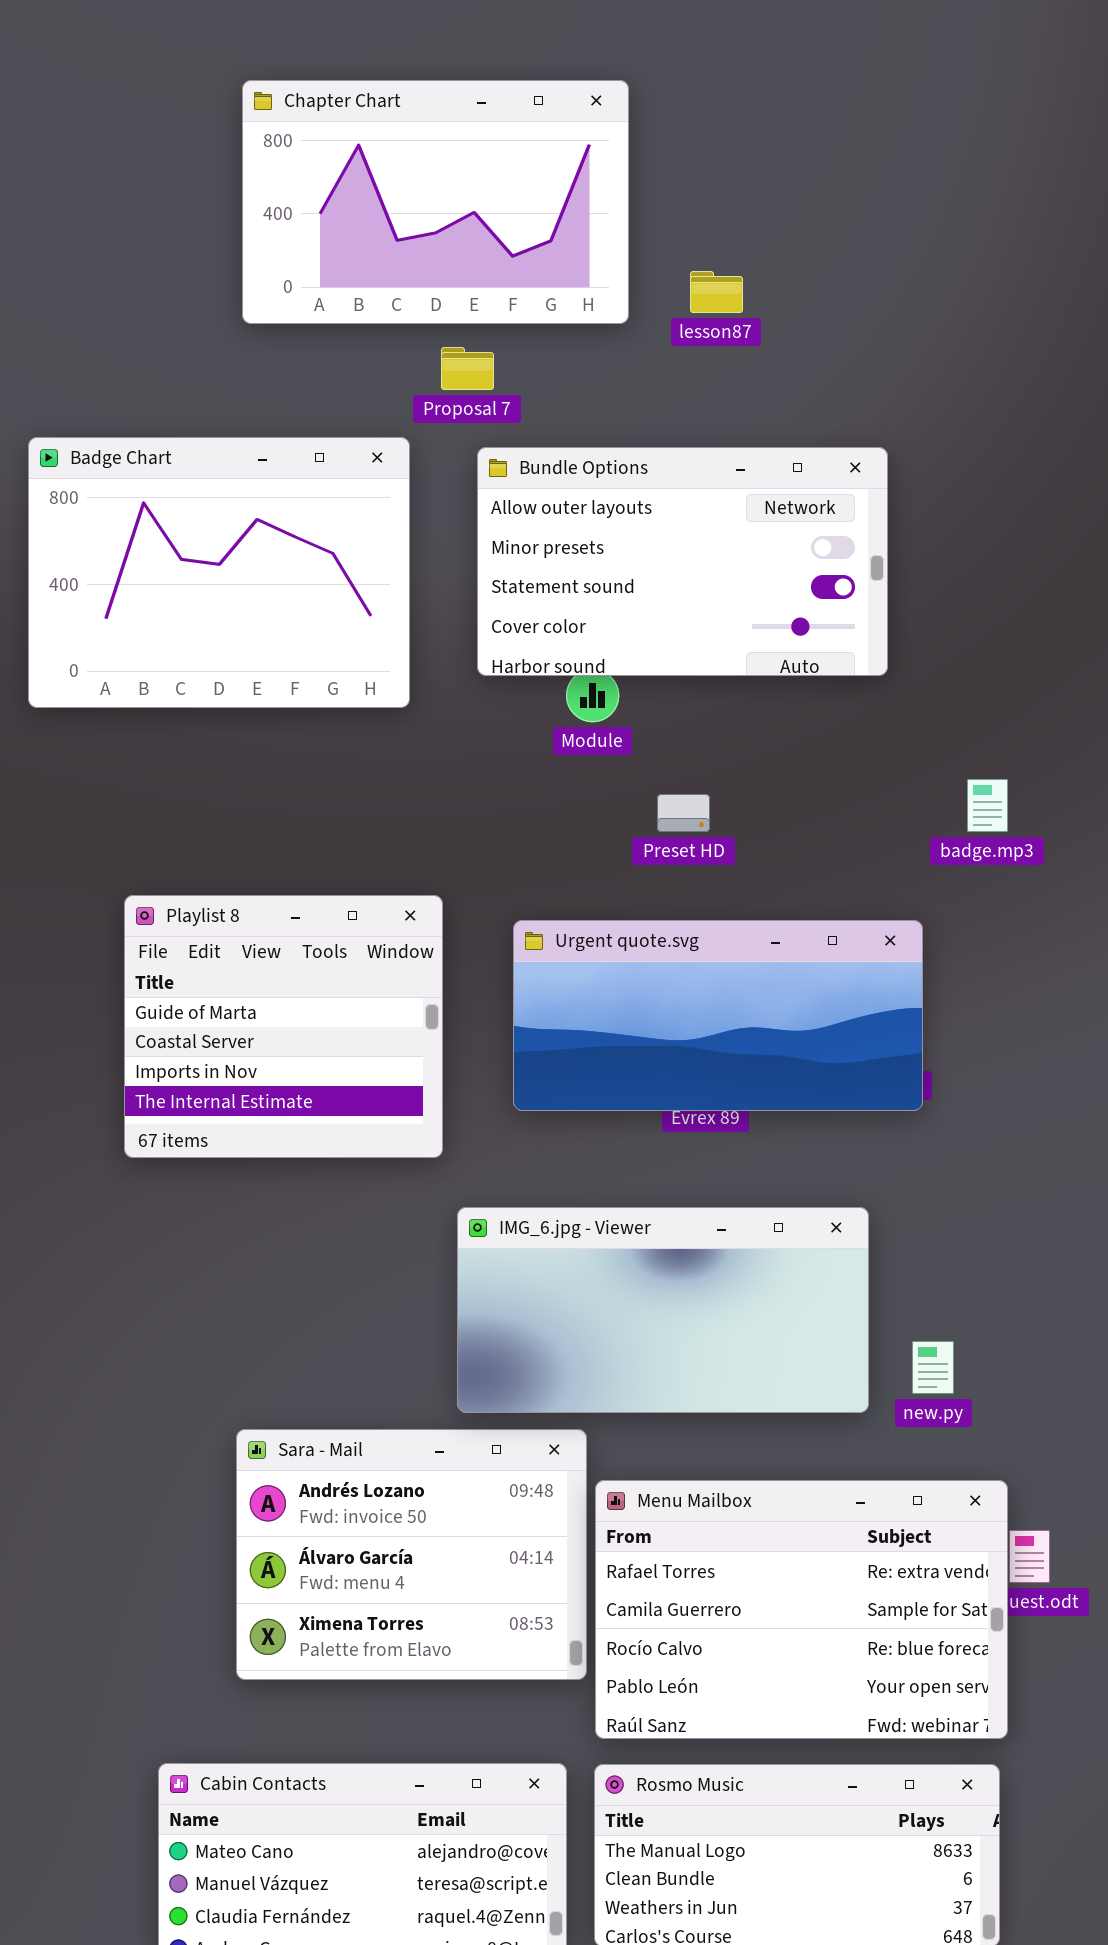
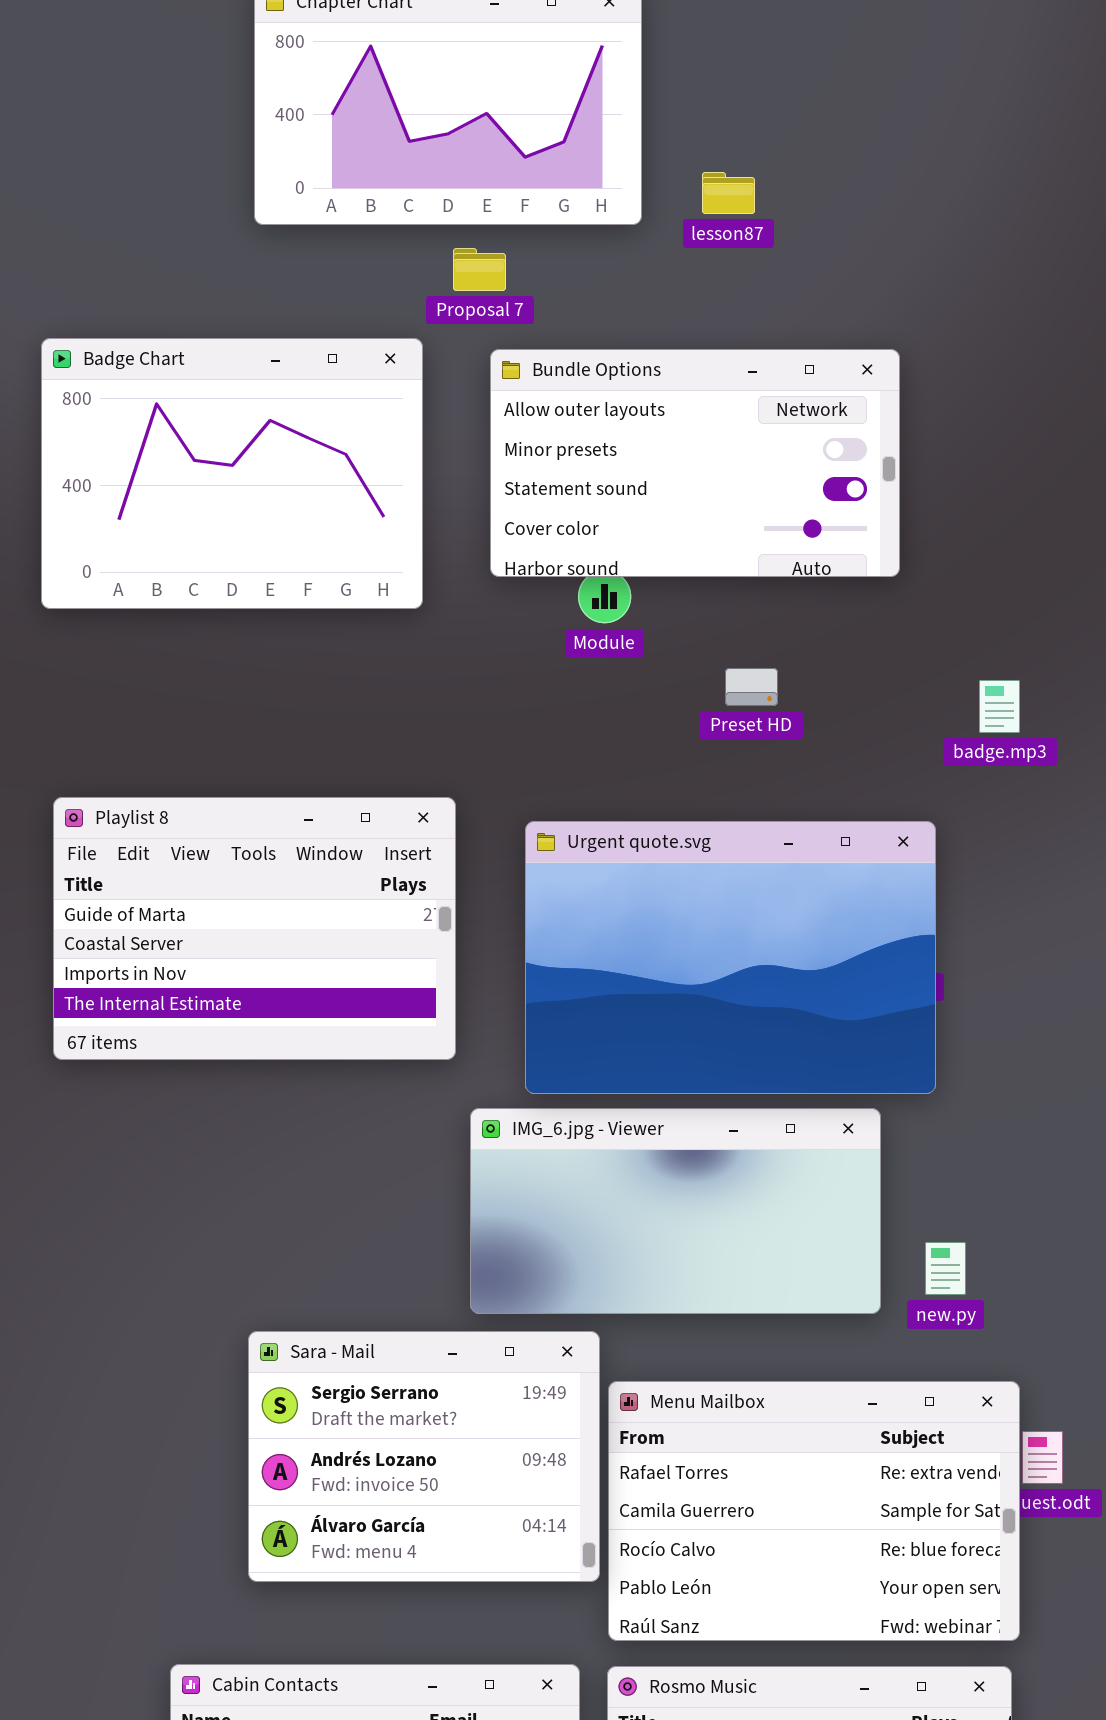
Preset HD: [657,794,710,832] -> [725,668,778,706], moved
Playlist 8: [124,895,443,1158] -> [53,797,456,1060], resized
Urgent quote.svg: [513,920,923,1111] -> [525,821,936,1094], resized
Sara - Mail: [236,1429,587,1680] -> [248,1331,600,1582], scrolled up 1 row

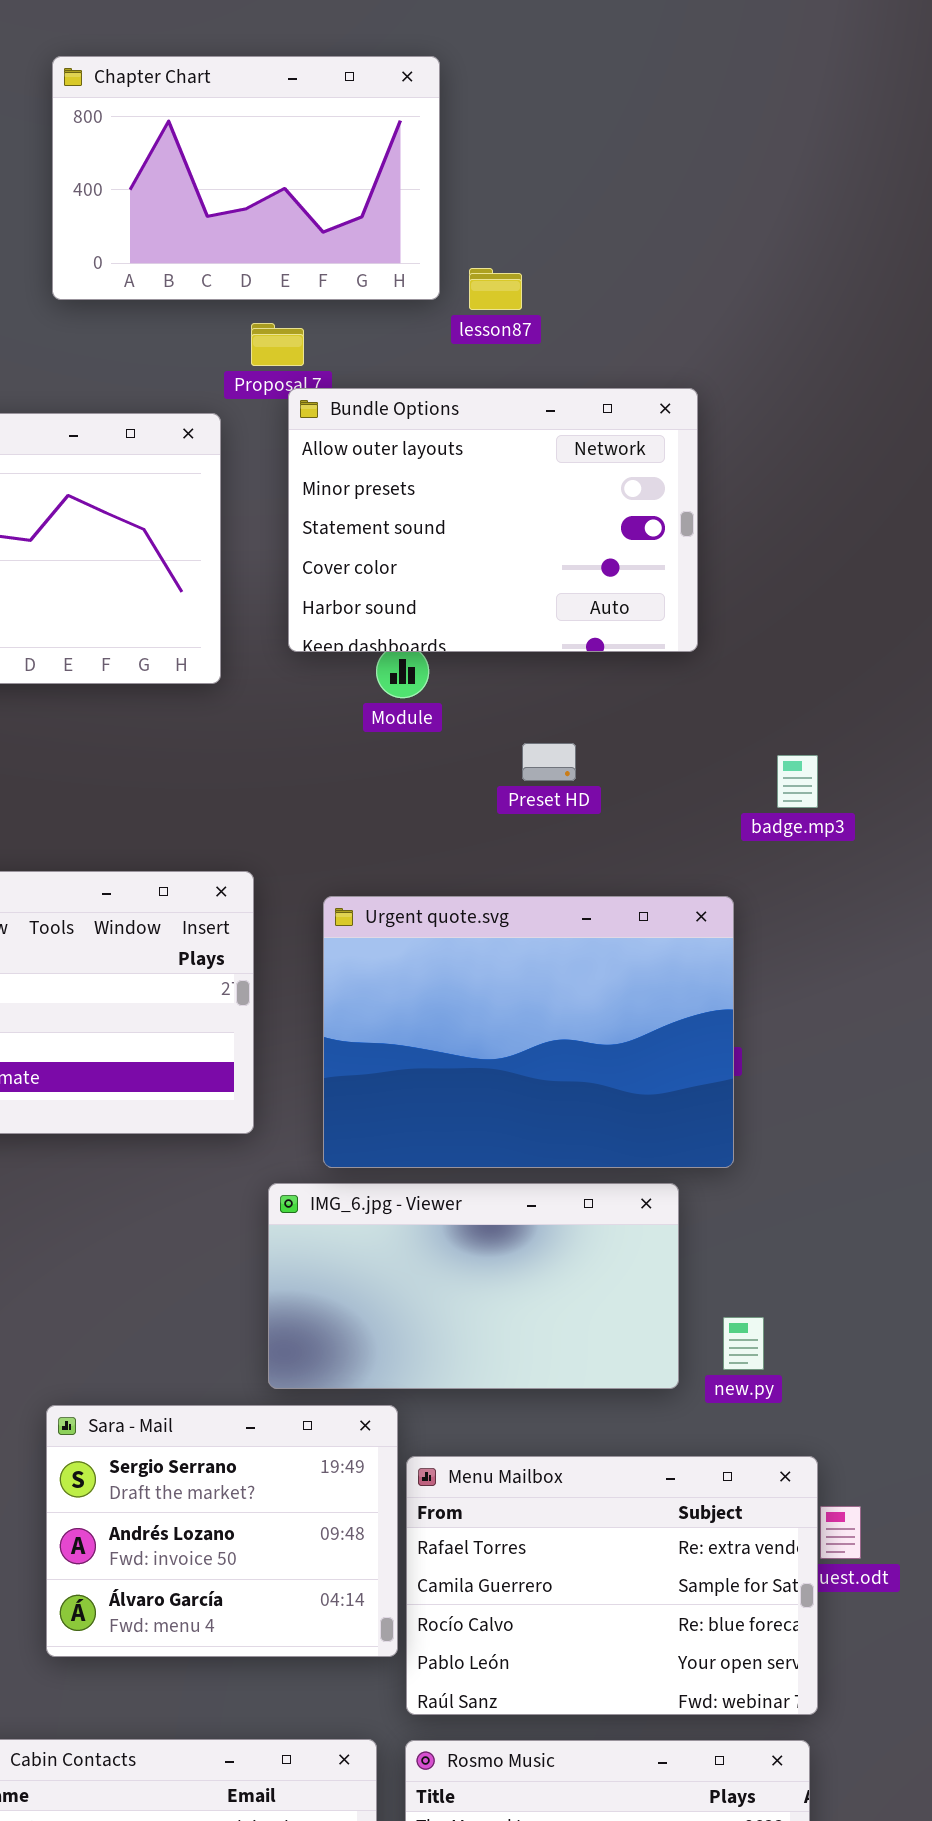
lesson87: [702,172,755,214] -> [469,268,522,310], moved
Bundle Options: [490,349,900,577] -> [288,388,698,652], resized

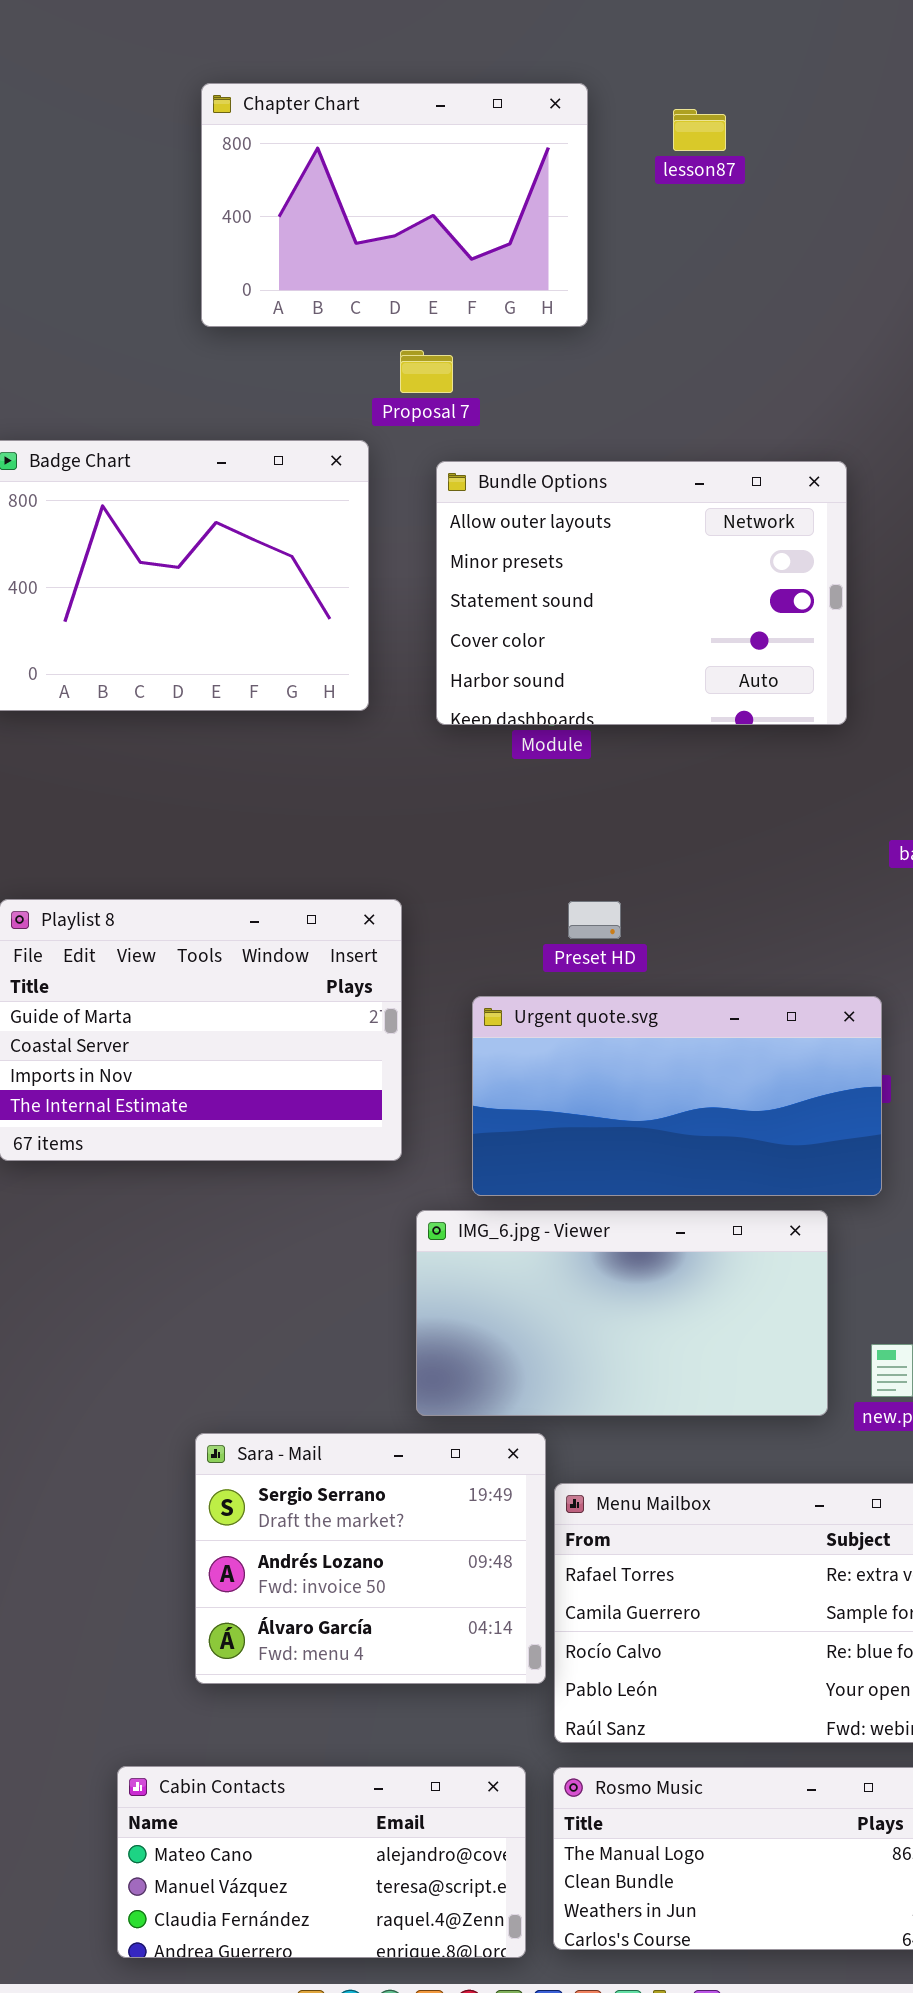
lesson87: [469,268,522,310] -> [673,109,726,151], moved
Bundle Options: [288,388,698,652] -> [436,461,847,725], moved
Preset HD: [522,743,576,781] -> [568,901,621,939], moved
Urgent quote.svg: [323,896,734,1168] -> [472,996,882,1196], resized

